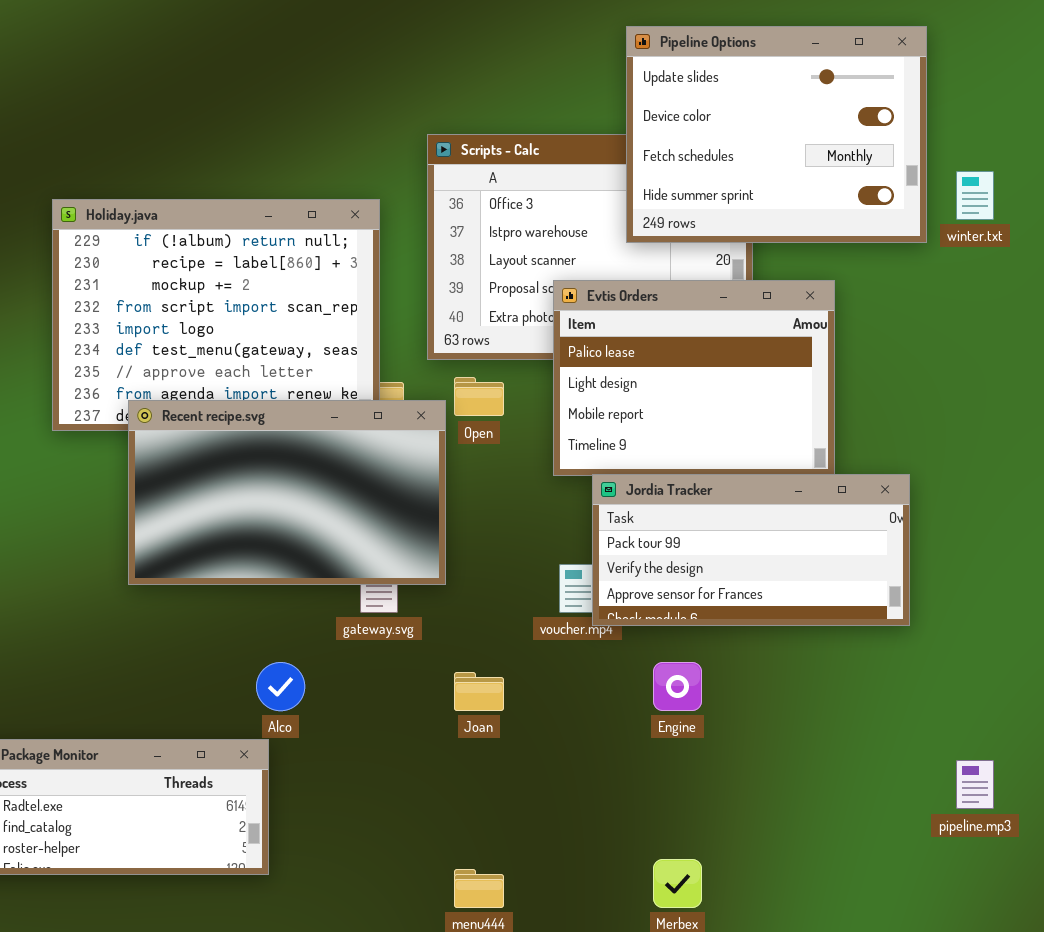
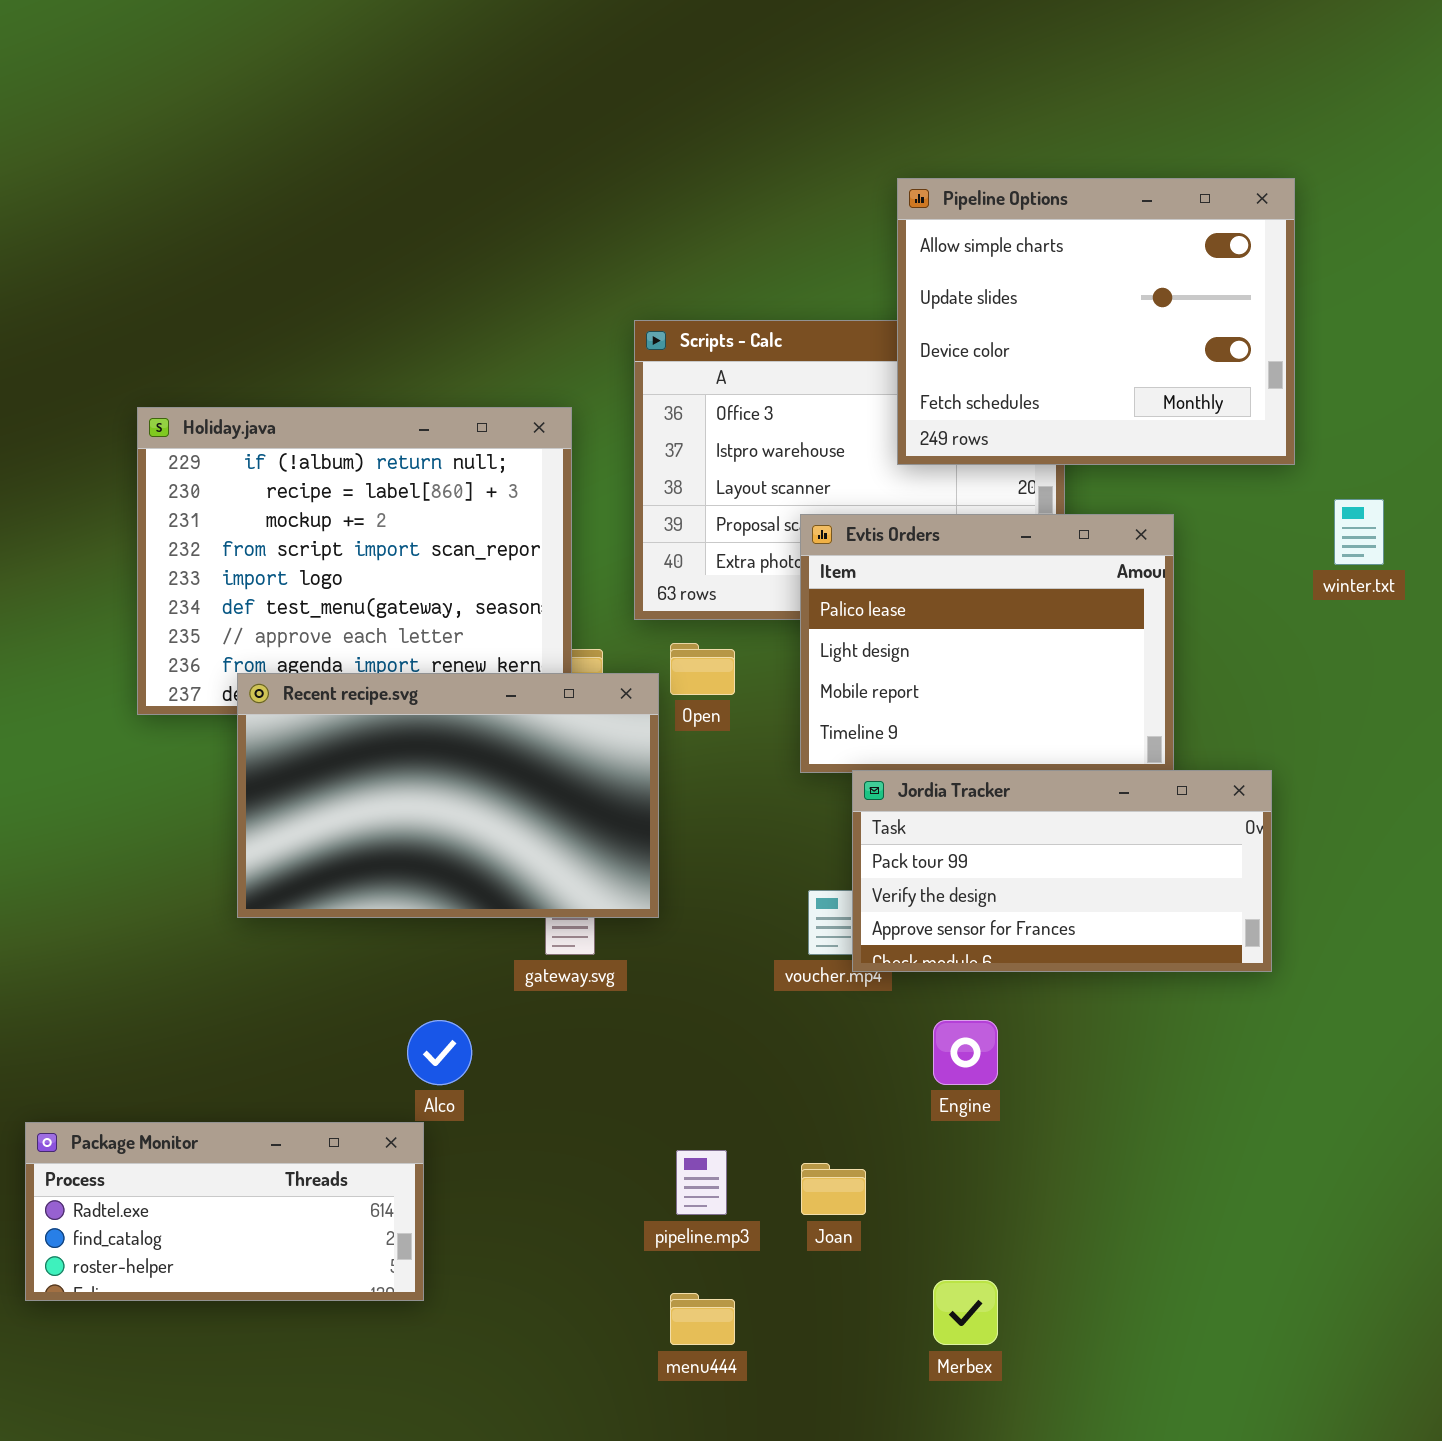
Pipeline Options: [626,26,927,243] -> [897,178,1295,465], scrolled up 1 row
winter.txt: [956,171,994,220] -> [1334,499,1384,565], moved
Joan: [454,672,504,711] -> [801,1163,866,1215], moved
pipeline.mp3: [956,760,994,809] -> [676,1150,727,1215], moved

